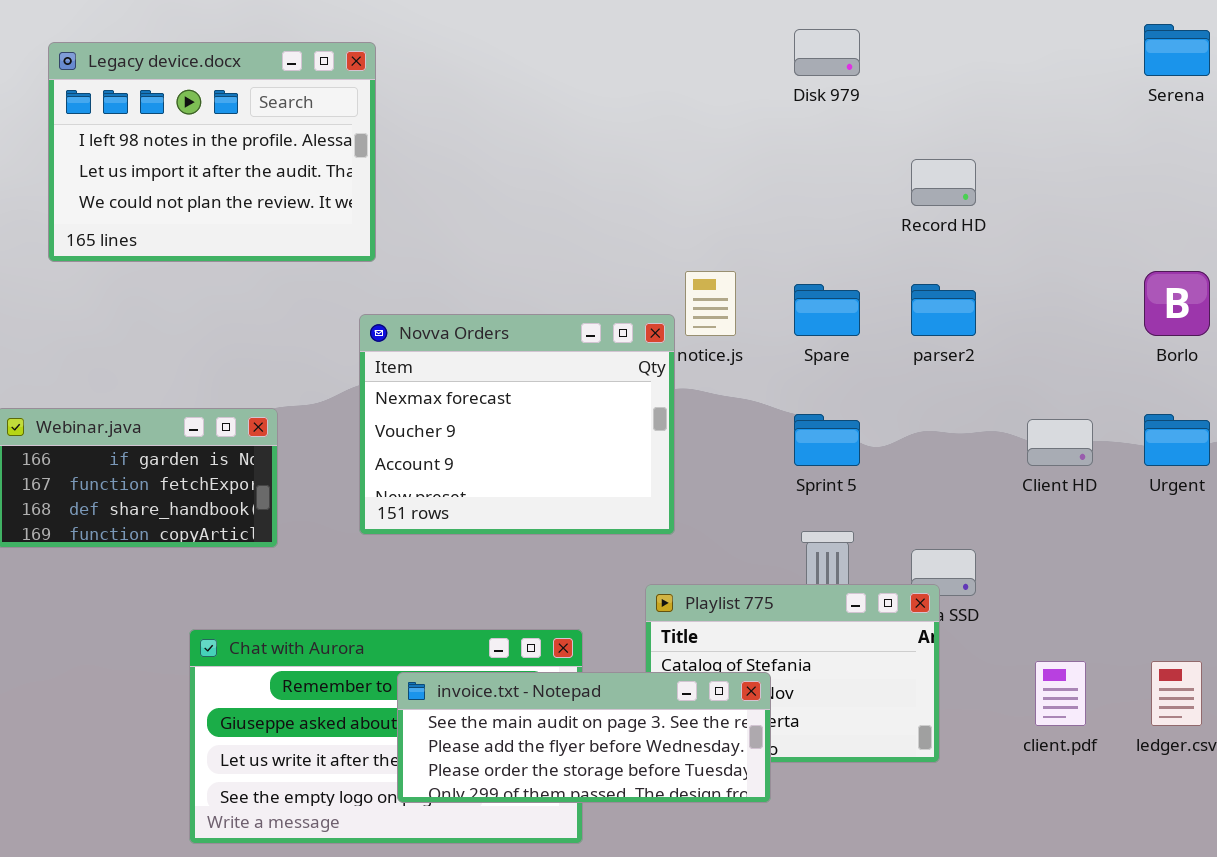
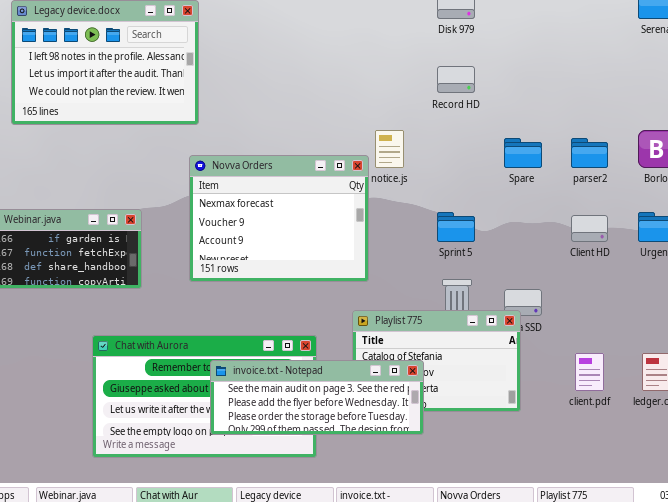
Record HD: [911,159,976,206] -> [437,66,475,93], moved
Spare: [794,284,860,336] -> [504,138,542,168], moved
parser2: [911,284,976,336] -> [571,138,608,168], moved

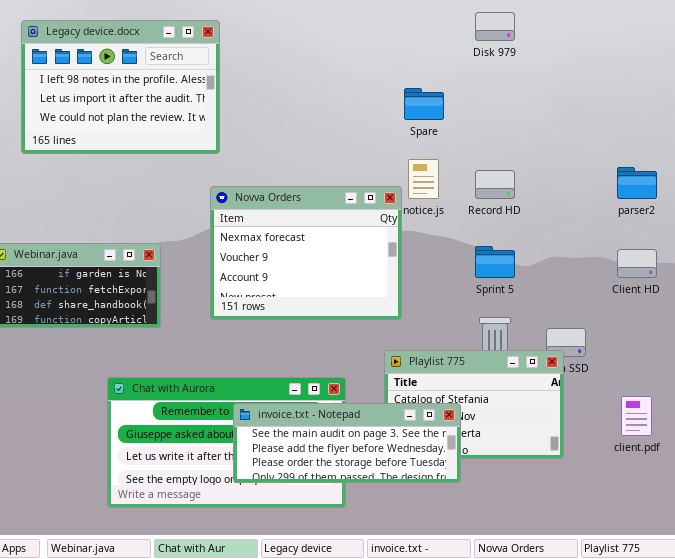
Record HD: [437,66,475,93] -> [475,170,515,199], moved
Spare: [504,138,542,168] -> [404,88,444,120], moved

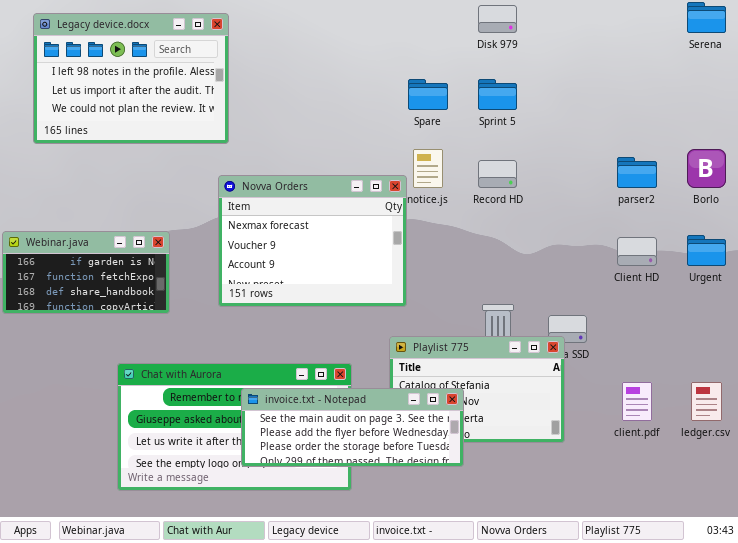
Sprint 5: [475,246,515,278] -> [478,79,517,110], moved

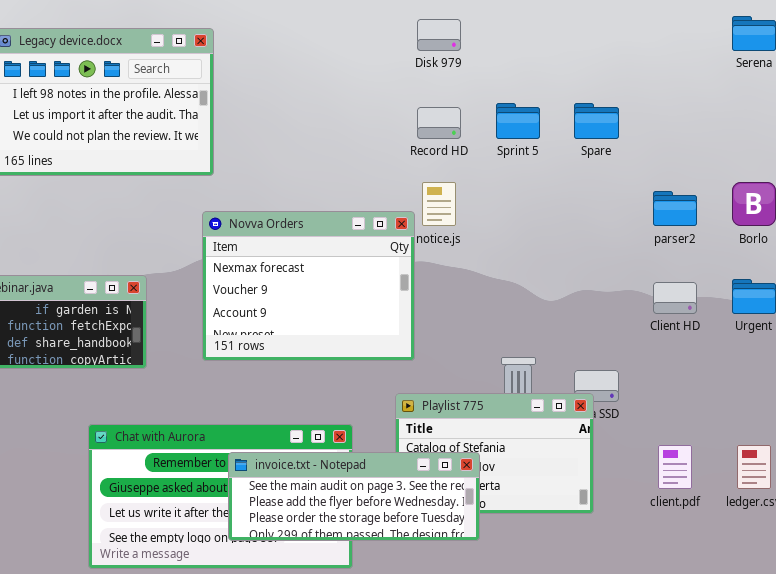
Disk 979: [478,5,517,33] -> [417,19,461,51], moved
Spare: [408,79,448,110] -> [574,103,619,139], moved
Record HD: [478,160,517,188] -> [417,107,461,139], moved

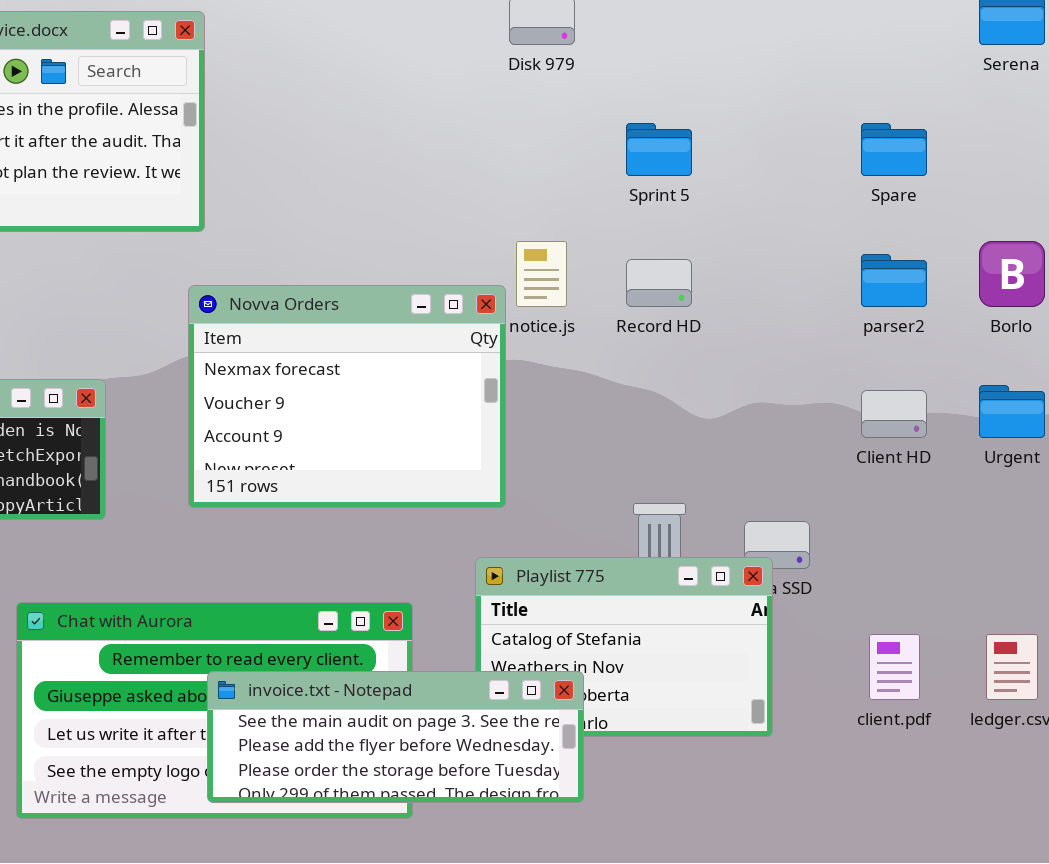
Spare: [574,103,619,139] -> [861,123,927,176], moved
Record HD: [417,107,461,139] -> [626,259,692,307], moved
invoice.txt - Notepad: [228,452,480,541] -> [207,671,584,803], moved

